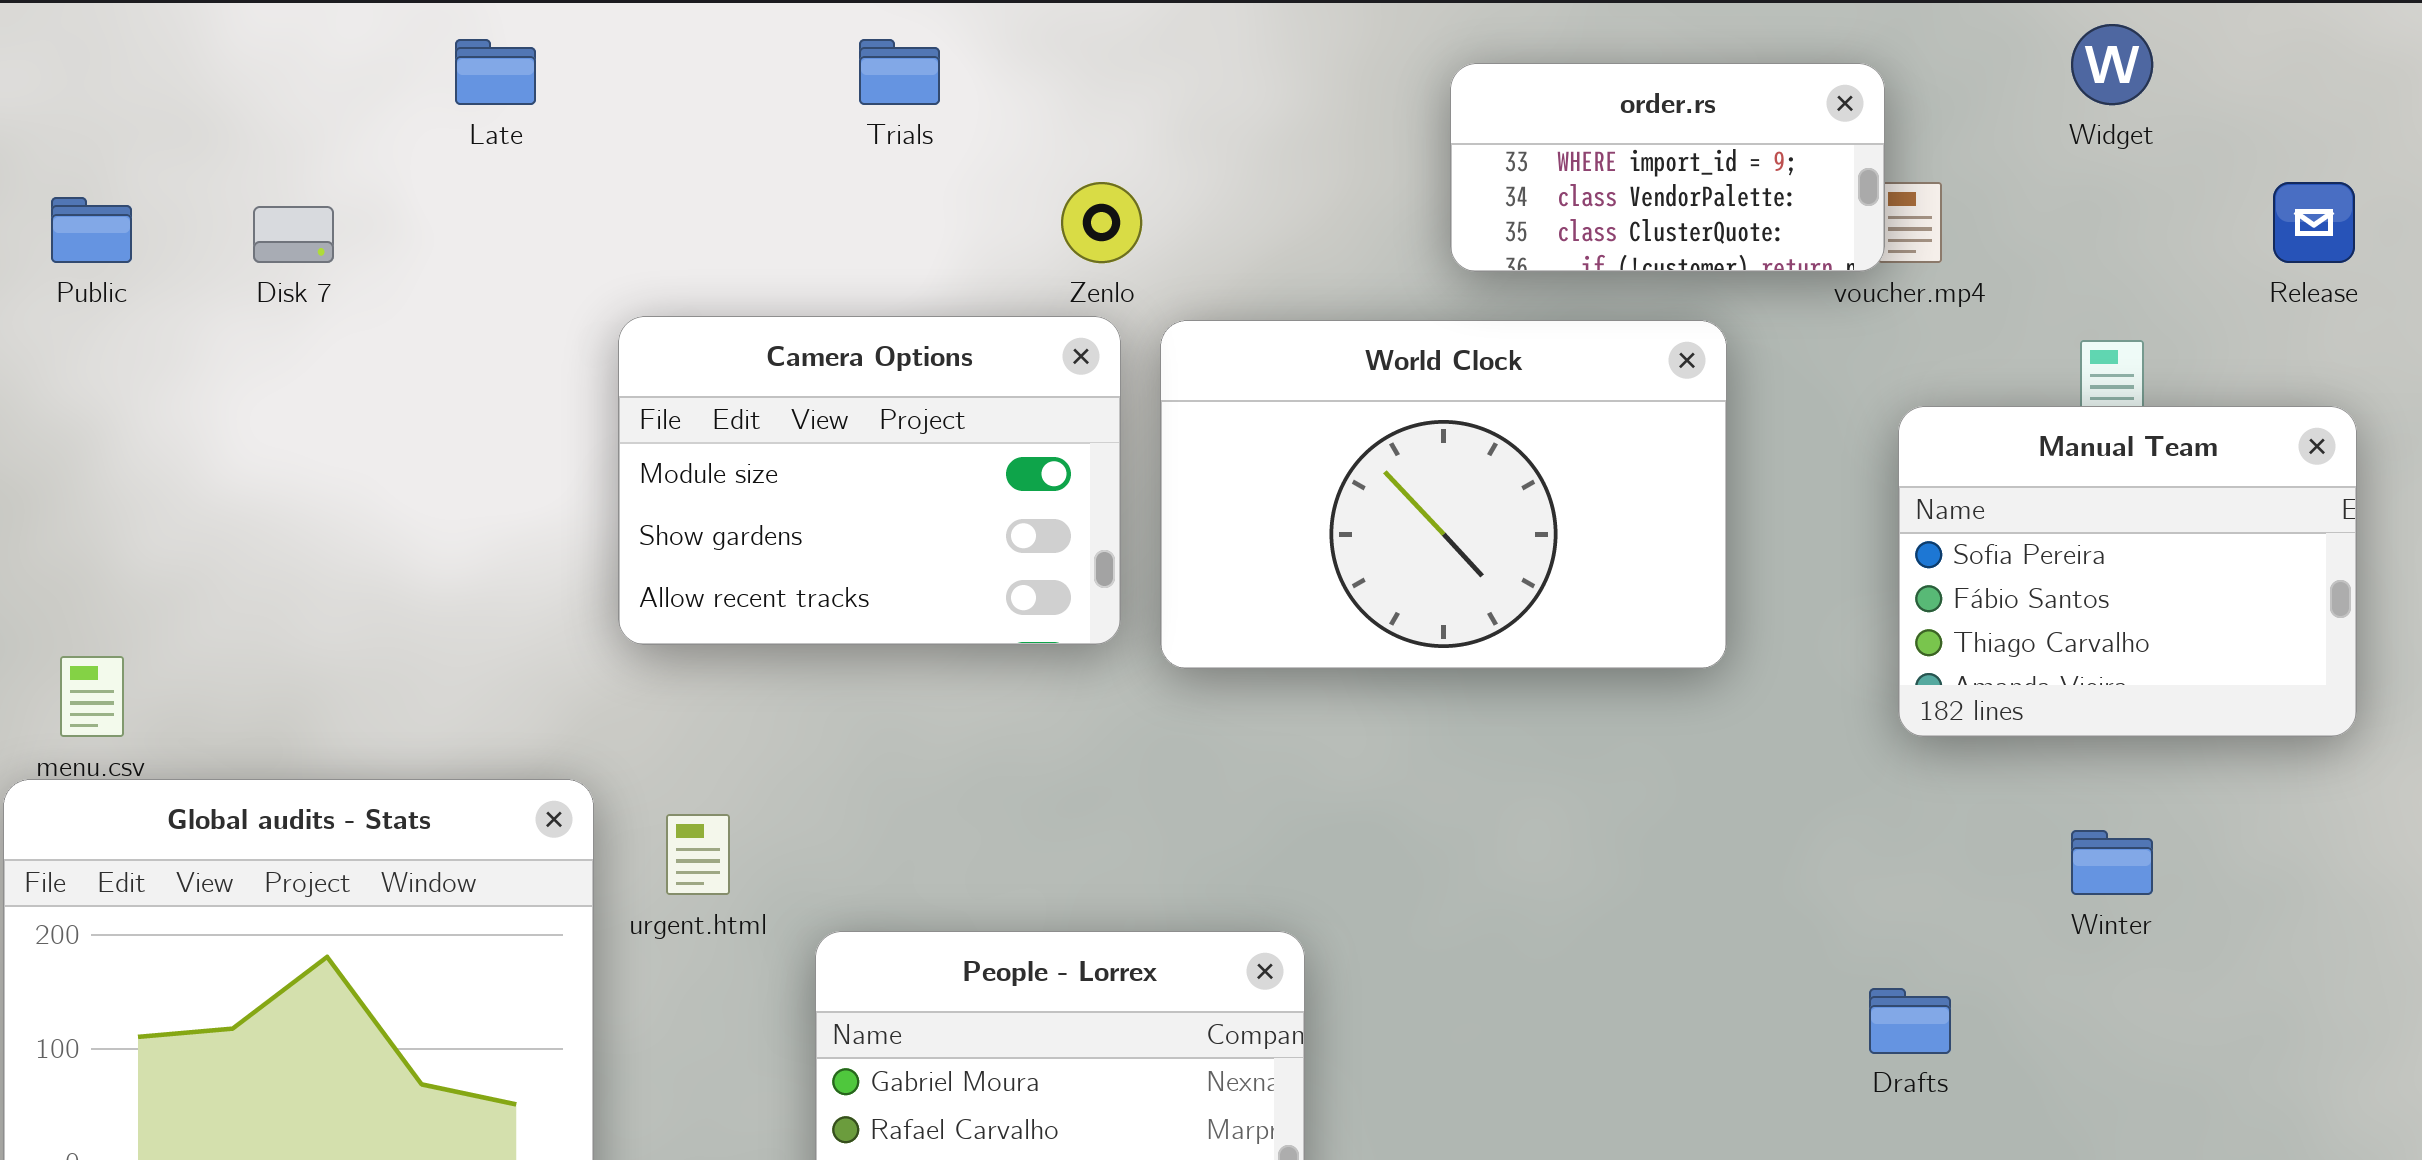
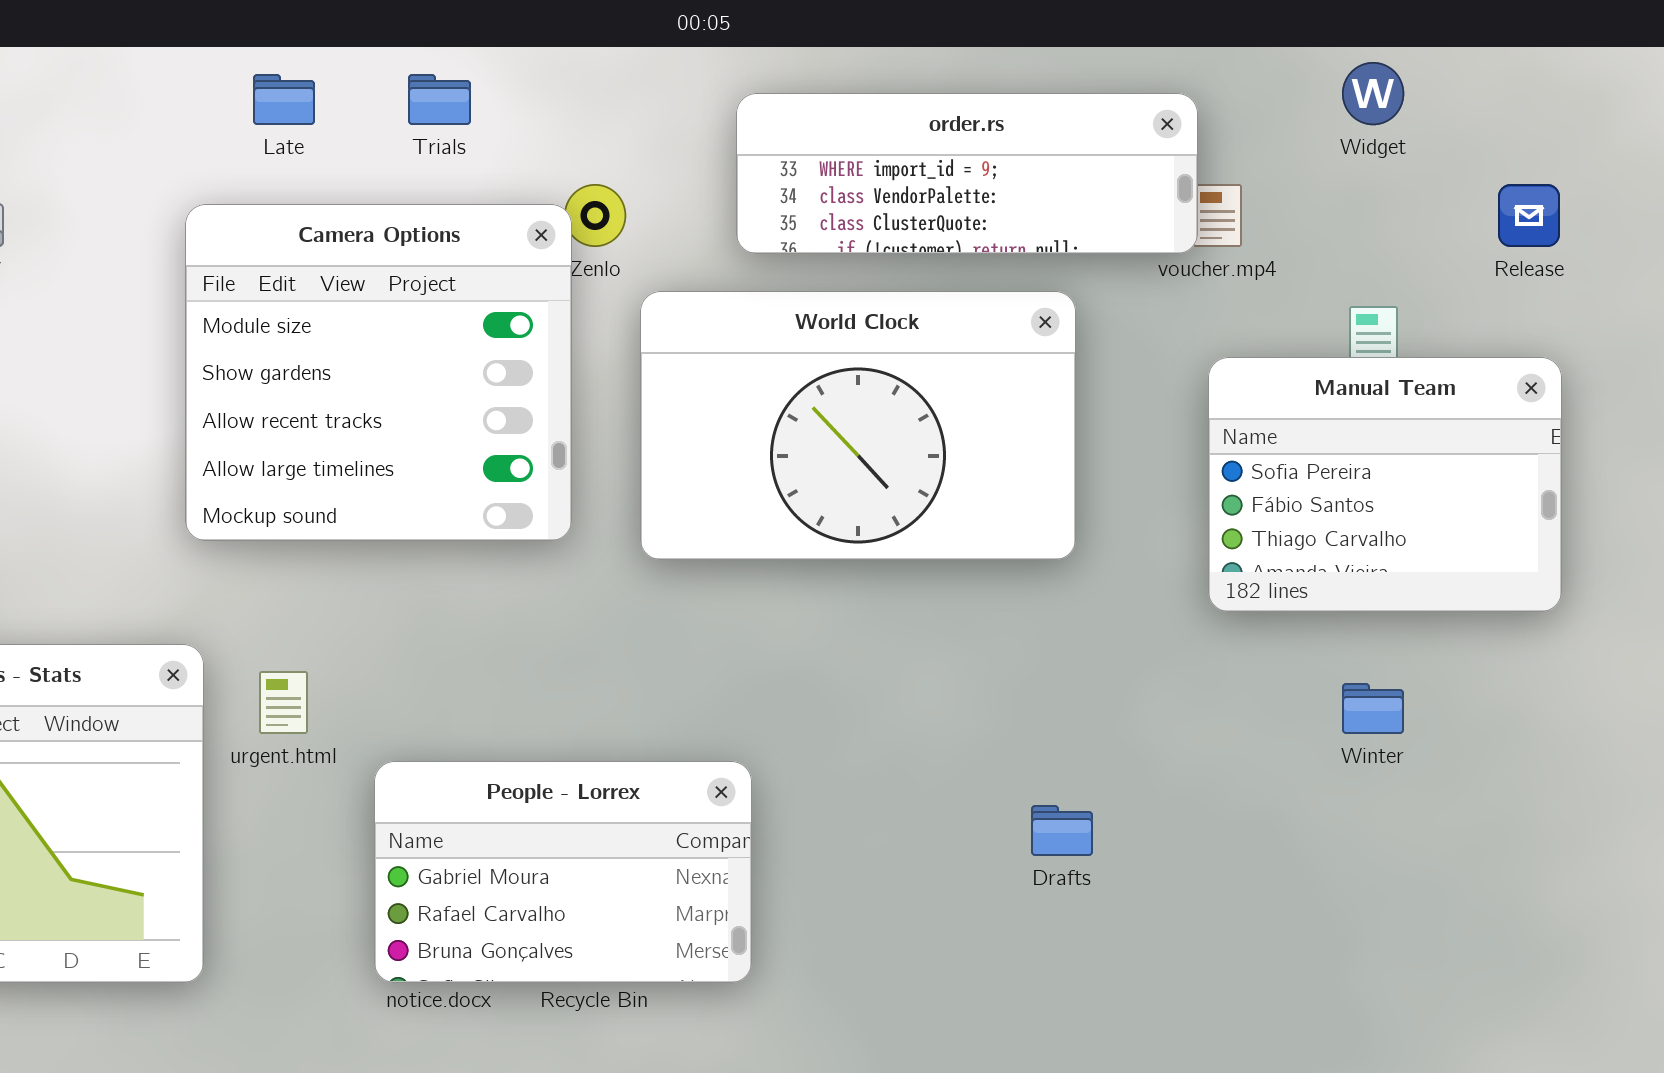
Late: [455,39,536,105] -> [253,74,315,125], moved
order.rs: [1450,63,1885,272] -> [736,93,1198,254], resized
Camera Options: [618,316,1121,645] -> [185,204,572,541], moved, resized
Drafts: [1869,988,1951,1054] -> [1031,805,1093,856], moved

